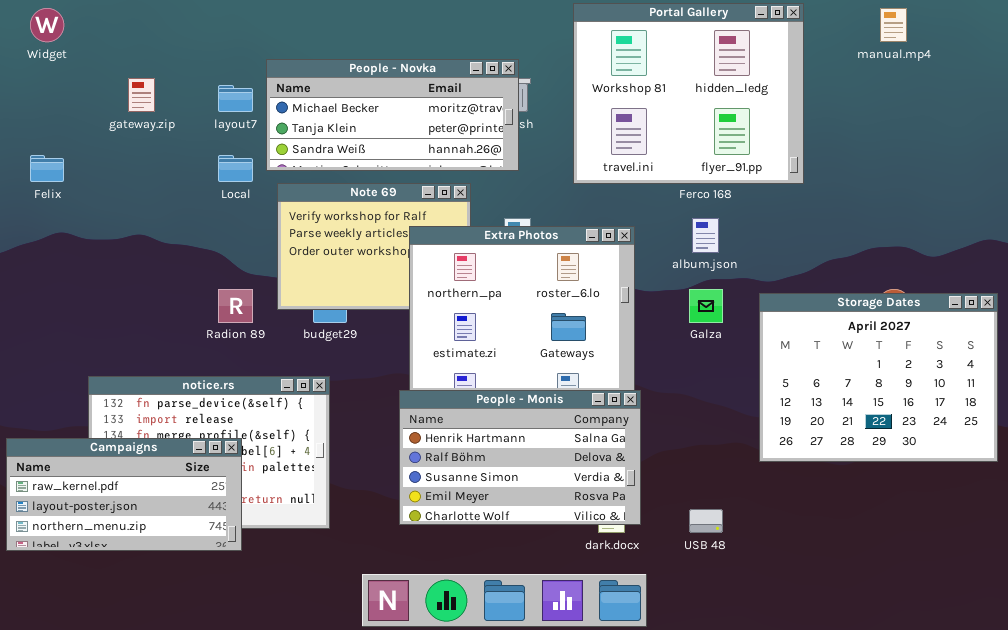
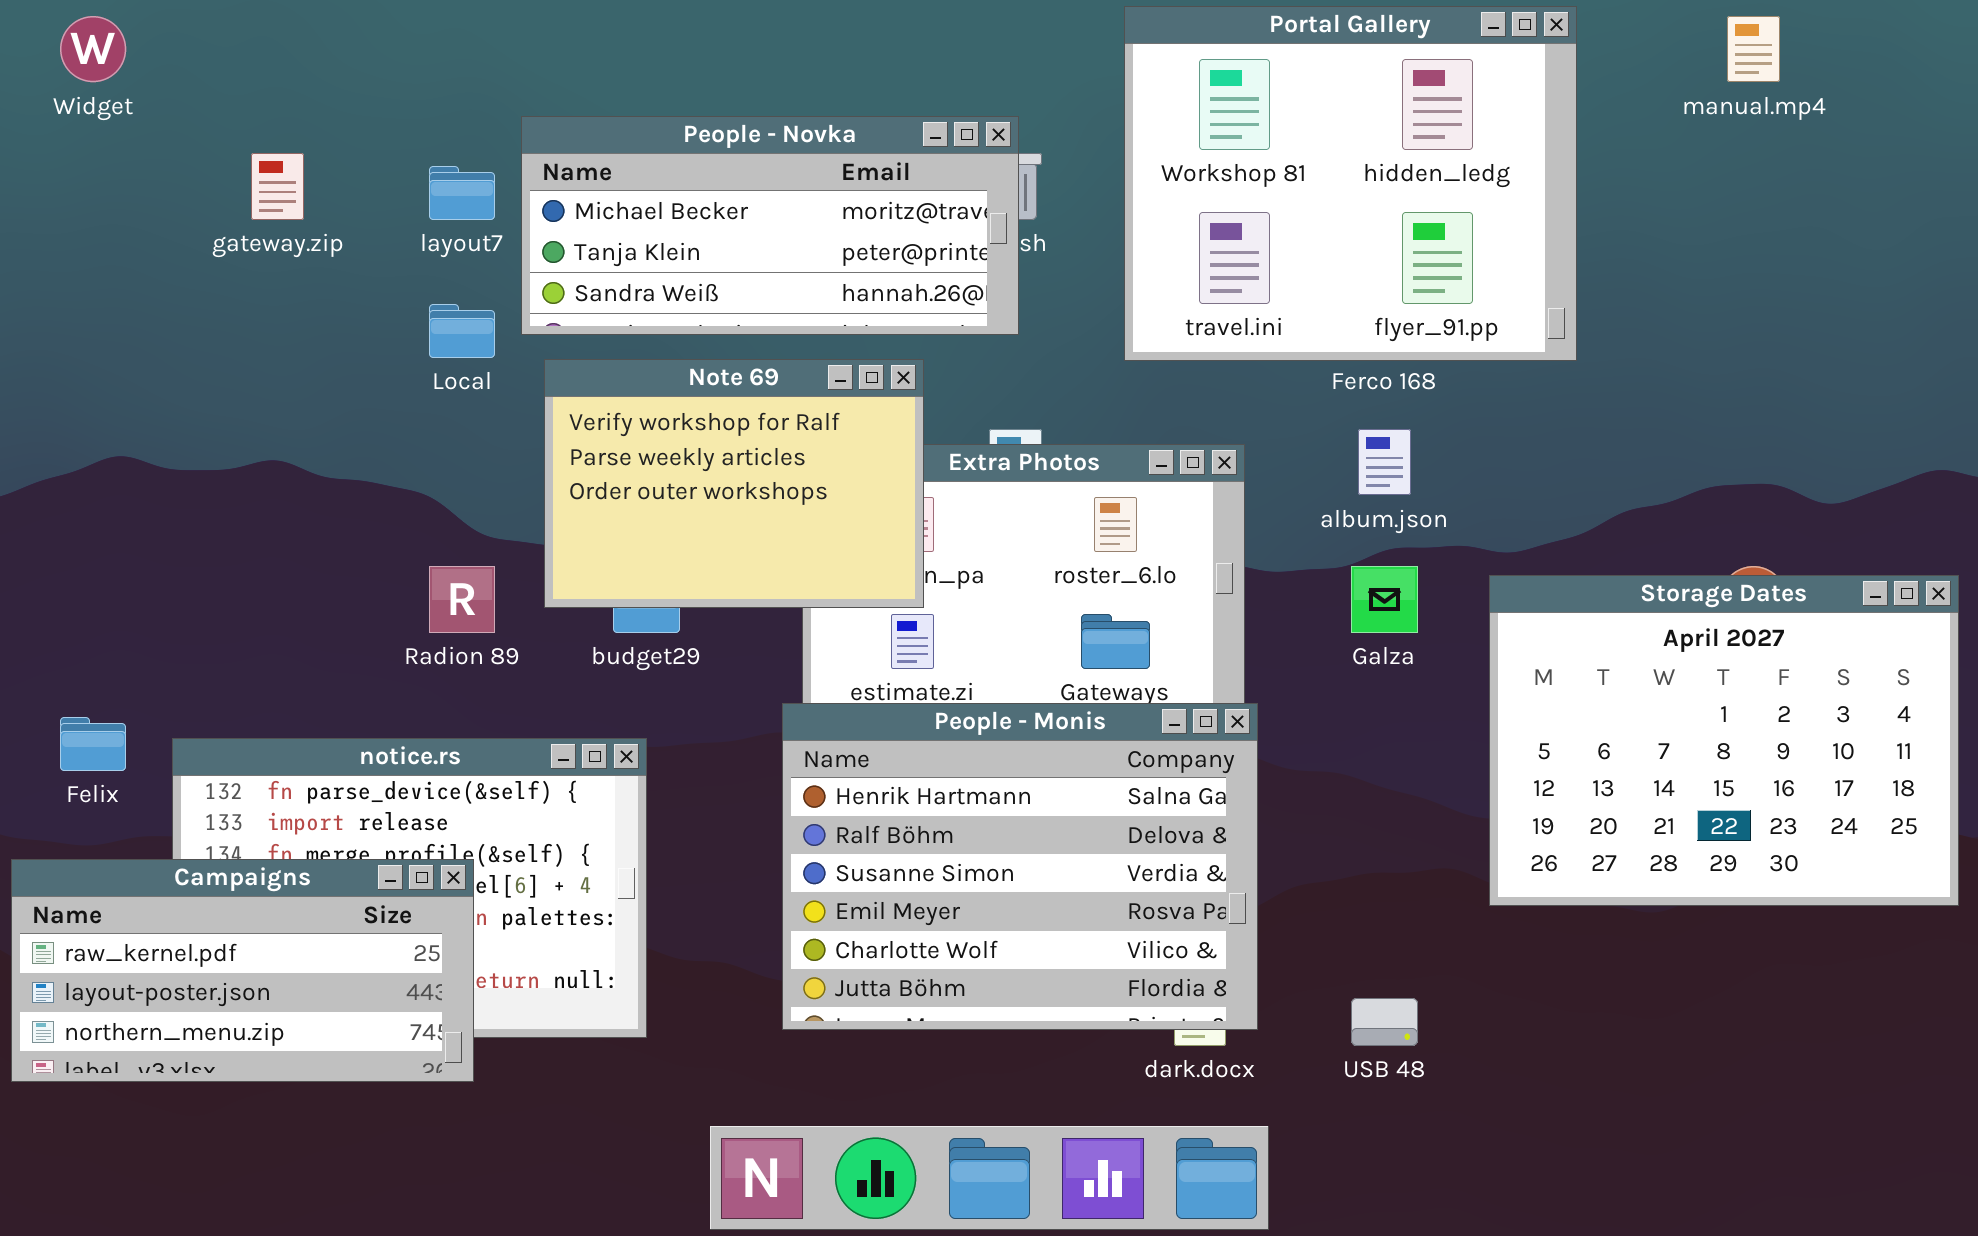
Felix: [30,155,64,182] -> [60,717,126,771], moved
Note 69: [277,183,471,310] -> [544,359,924,608], raised
People - Monis: [399,390,641,525] -> [782,703,1258,1030], resized

